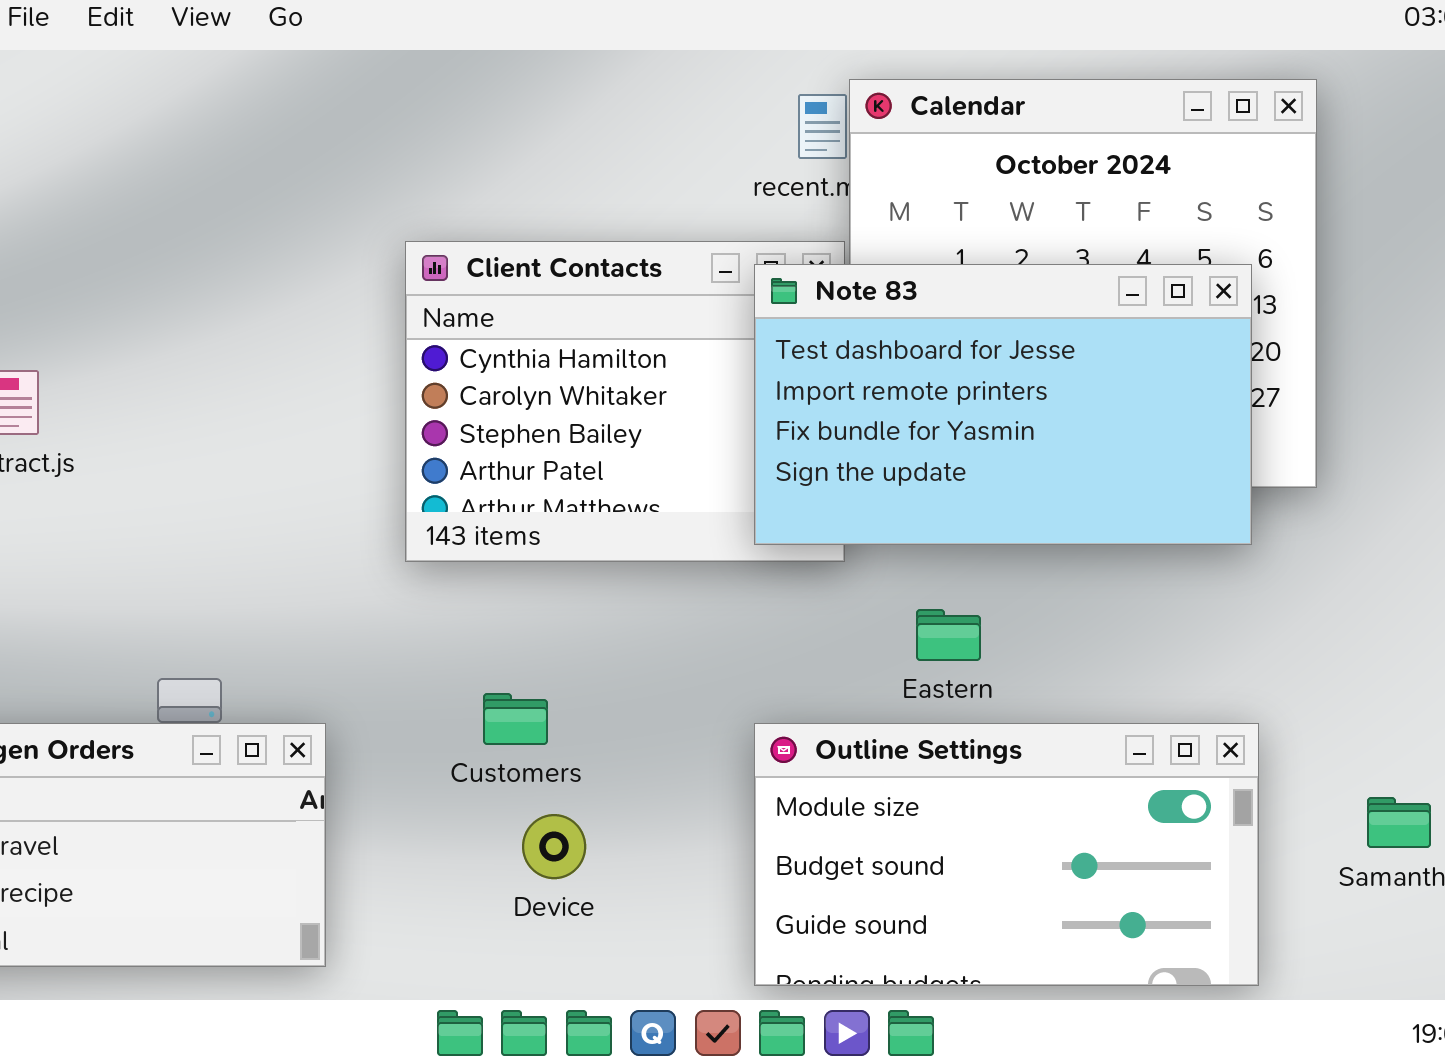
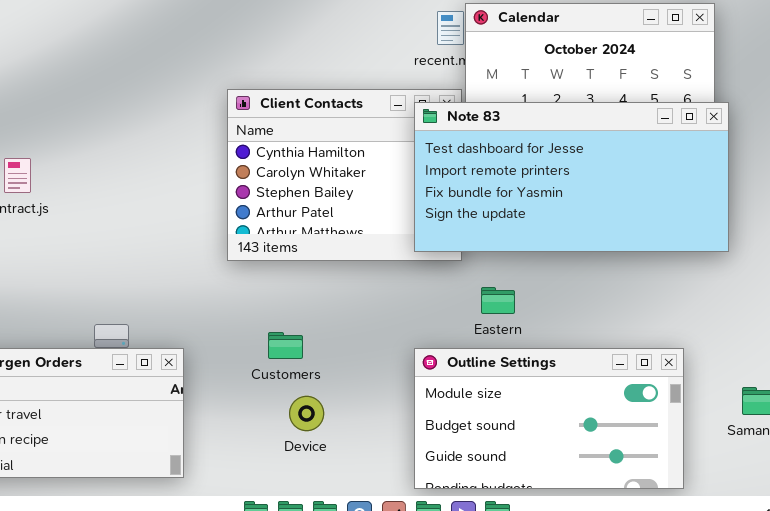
Note 83: [754,264,1252,545] -> [414,102,729,252], resized
Eastern: [916,609,981,661] -> [481,287,515,314], moved

